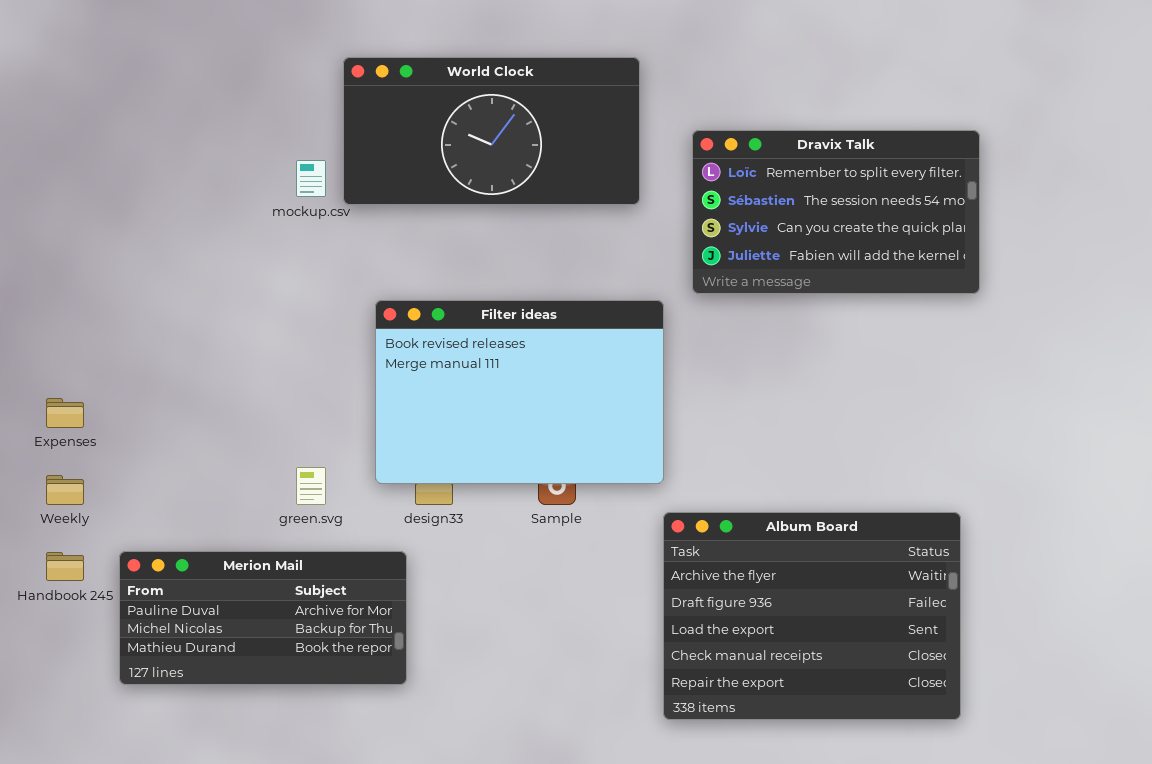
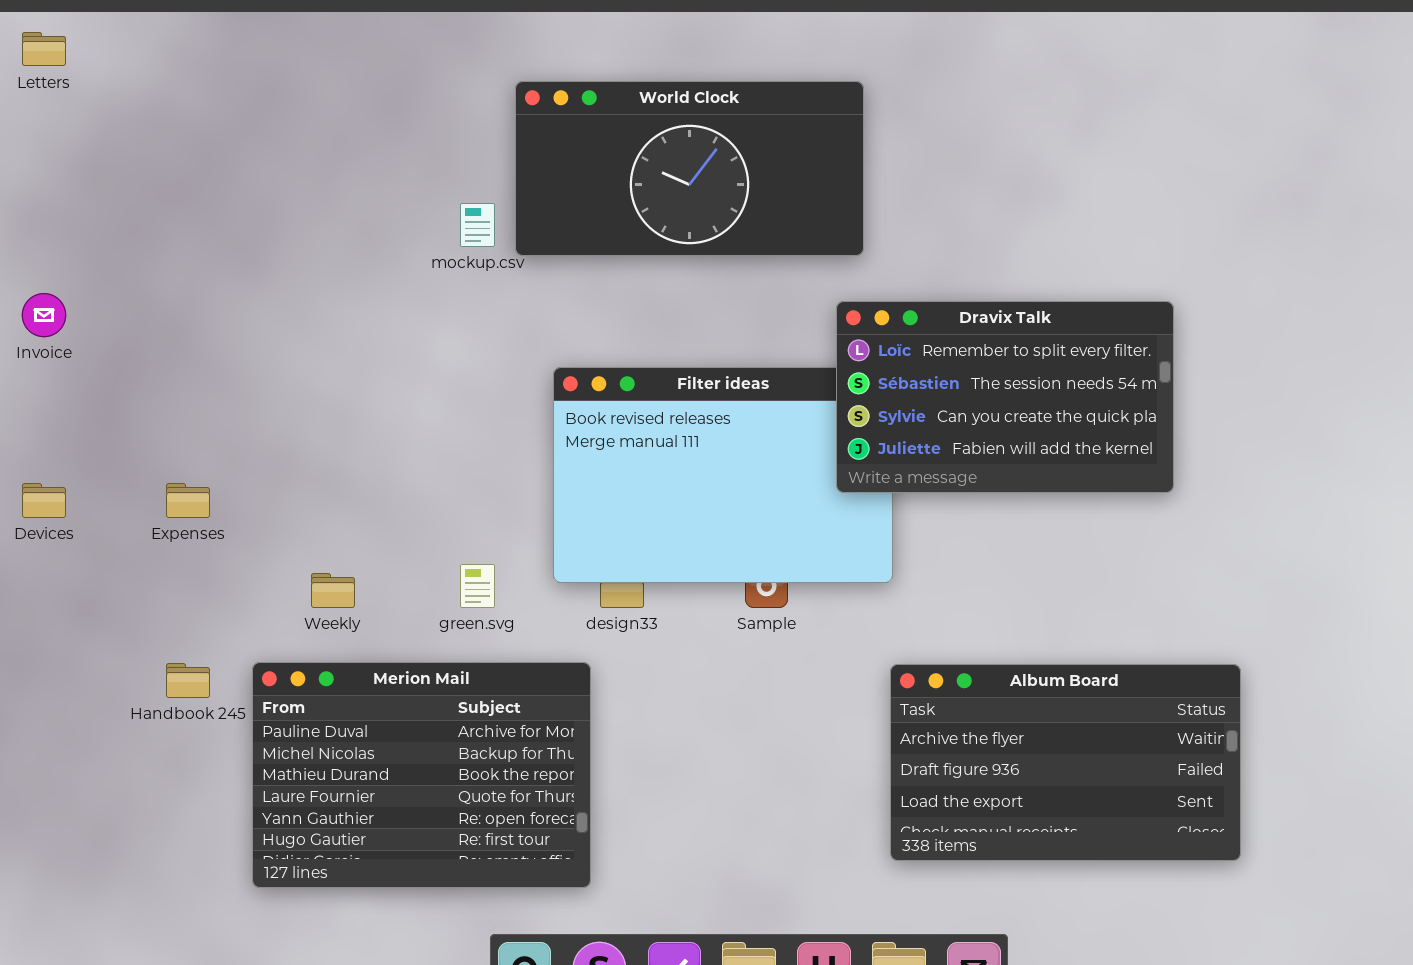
Dravix Talk: [692,130,980,294] -> [836,301,1174,493], moved
Weekly: [46,475,84,505] -> [311,573,355,608], moved
Album Board: [663,512,961,720] -> [890,664,1241,861], resized
Merion Mail: [119,551,407,685] -> [252,662,591,888], resized

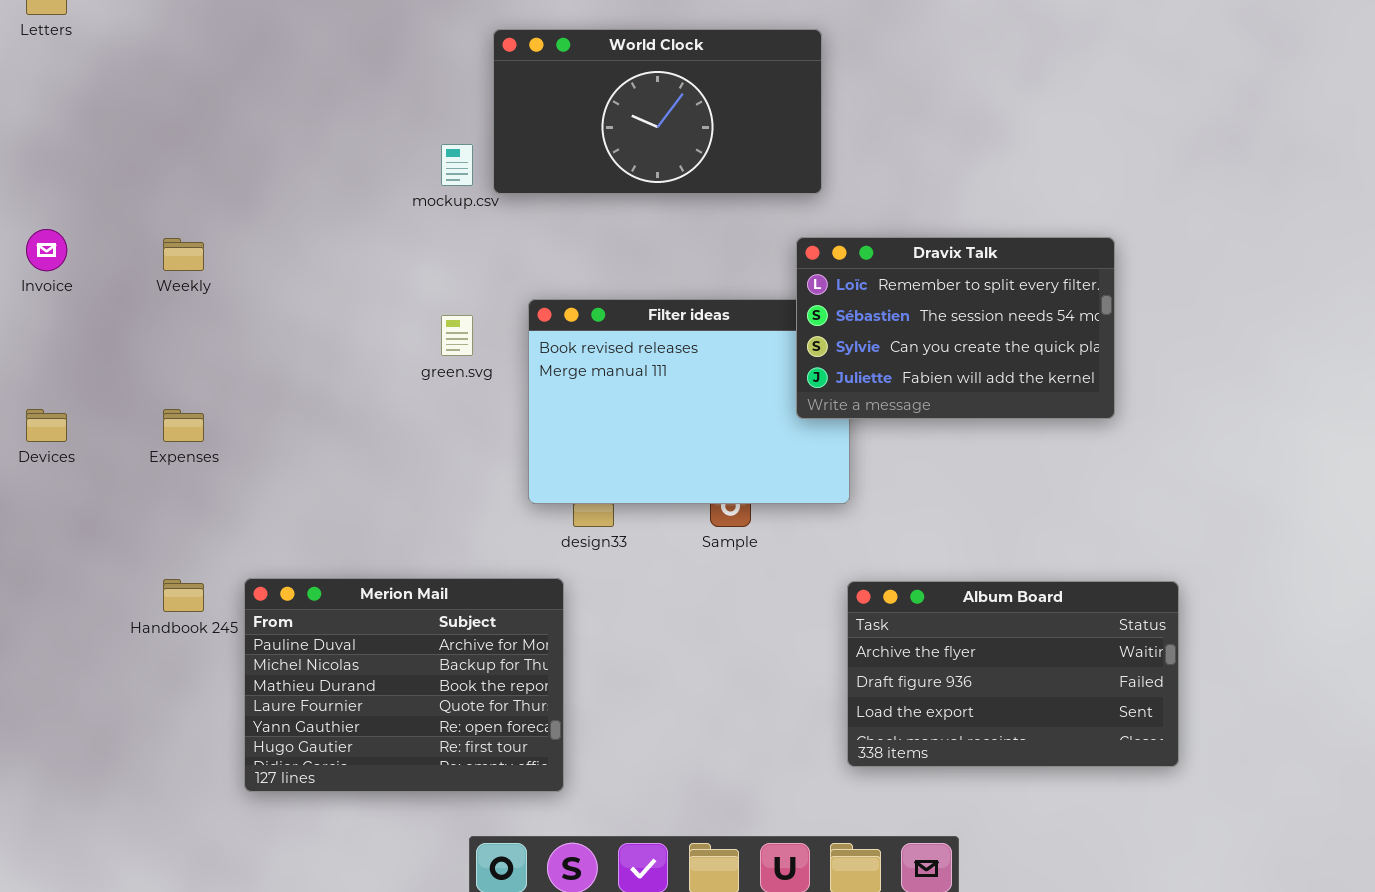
green.svg: [460,564,495,608] -> [441,315,473,356], moved
Weekly: [311,573,355,608] -> [163,238,204,271], moved

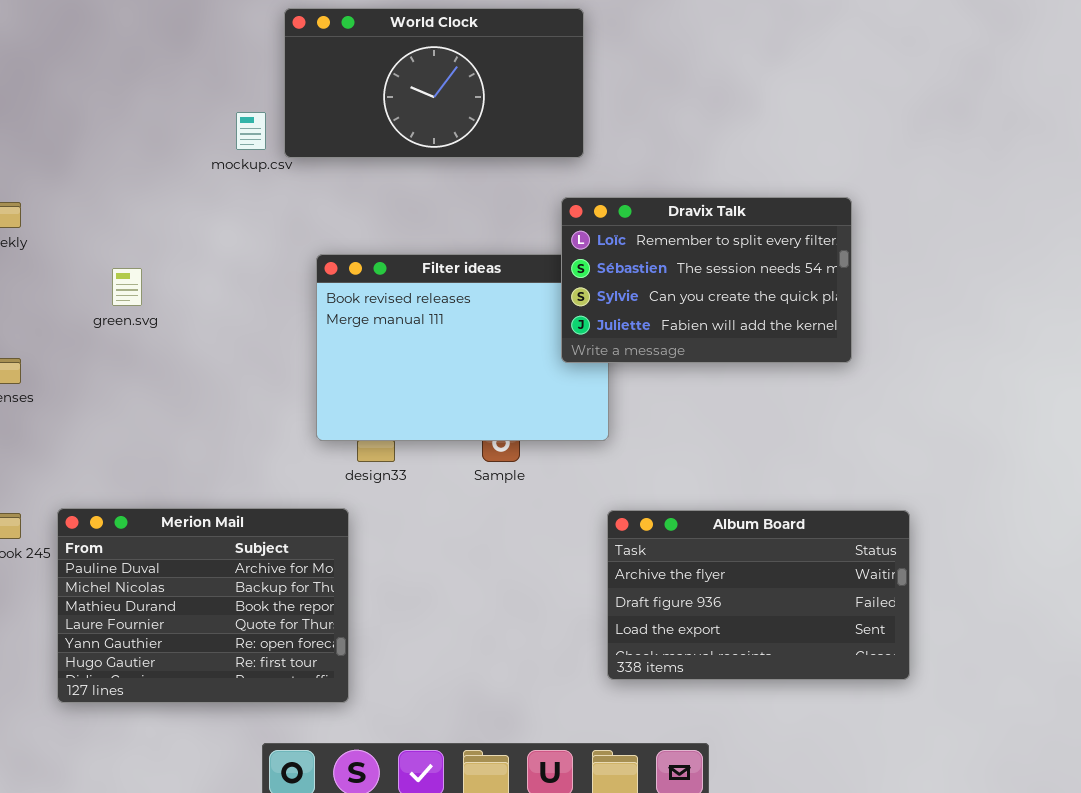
green.svg: [441,315,473,356] -> [112,268,142,306], moved

